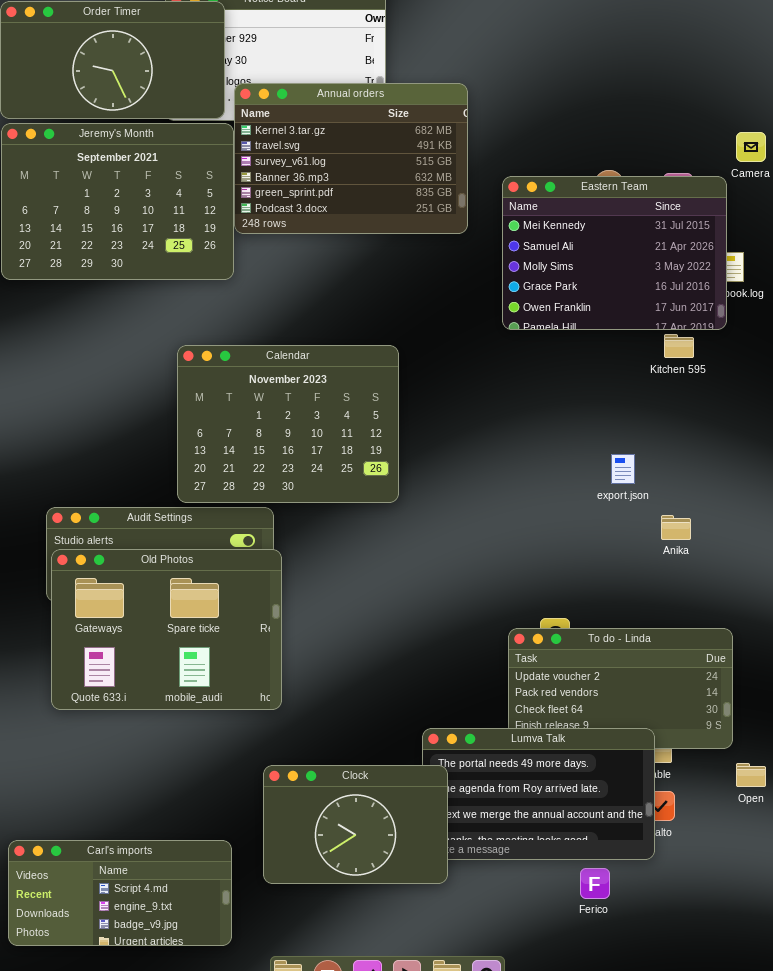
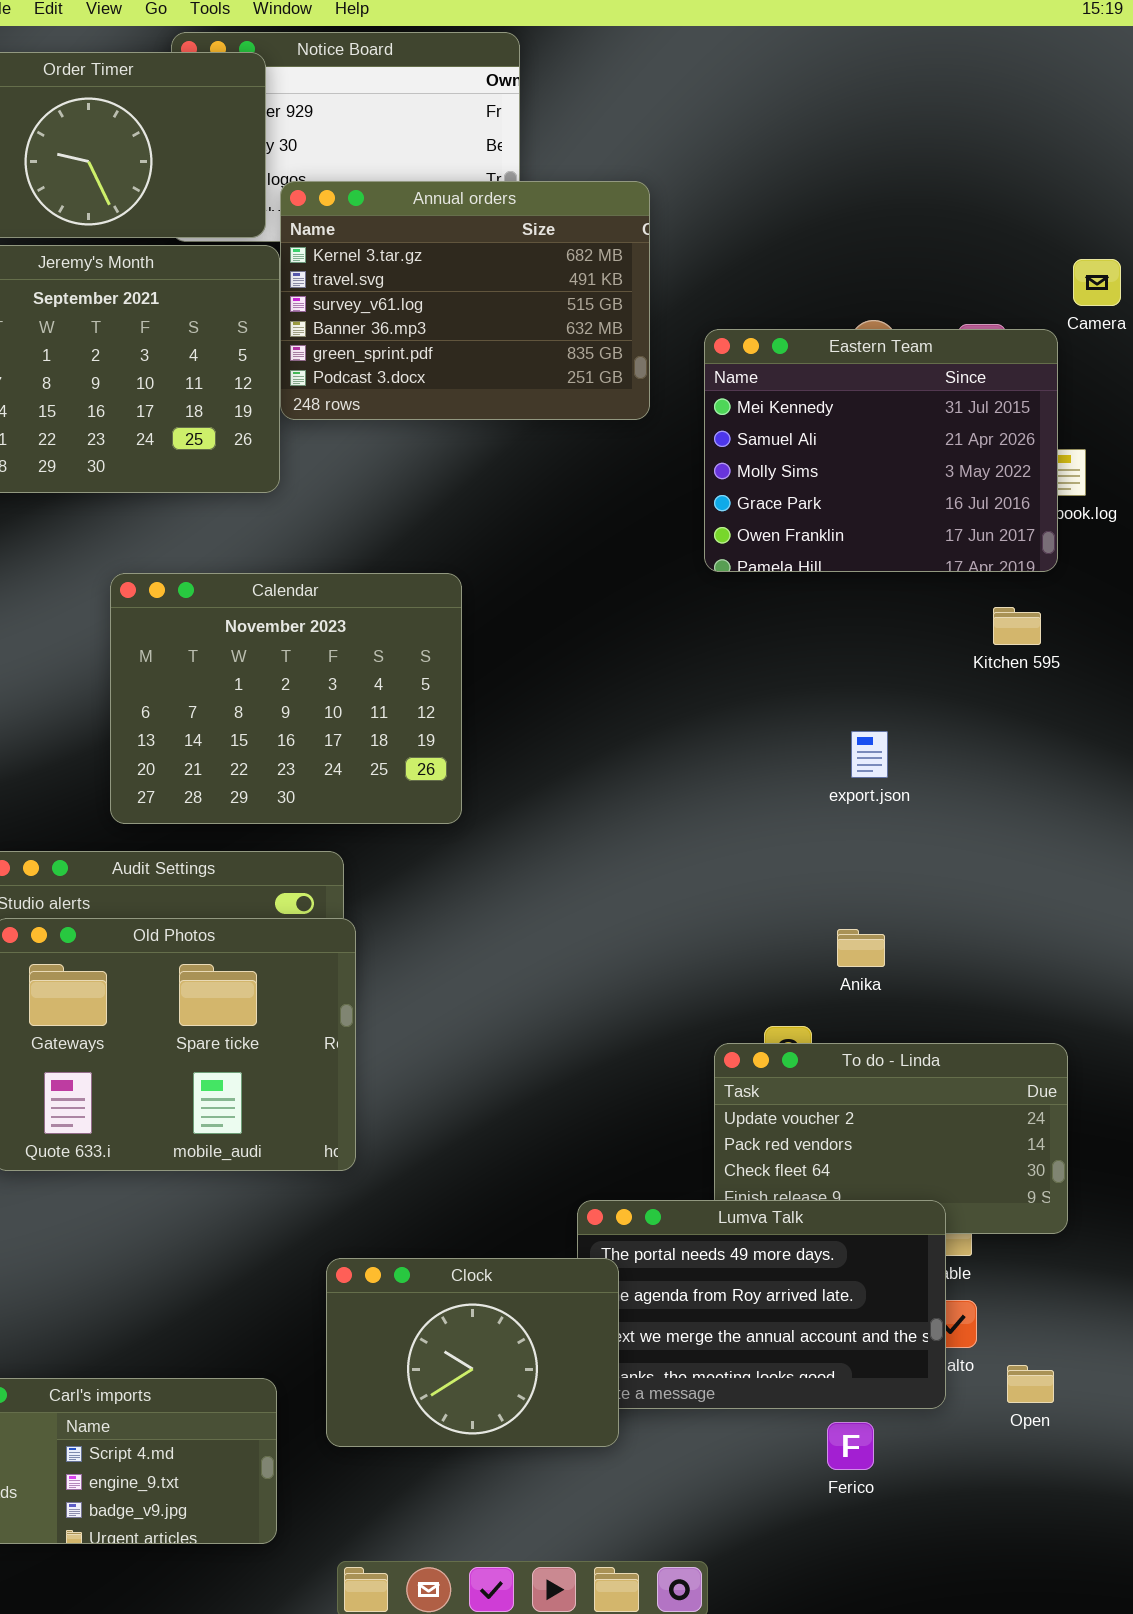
Kitchen 595: [664,334,694,358] -> [993,607,1041,645], moved
Calendar: [177,345,399,503] -> [110,573,462,824], moved
export.json: [611,454,635,484] -> [851,731,888,778], moved
Anika: [661,515,691,540] -> [837,929,885,967], moved
Open: [736,763,766,787] -> [1007,1365,1054,1403], moved

